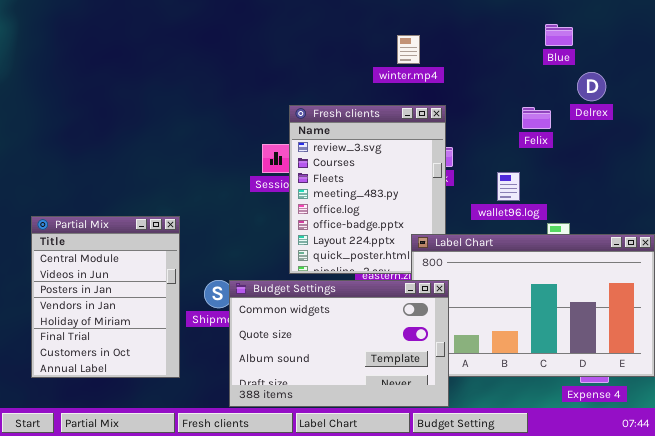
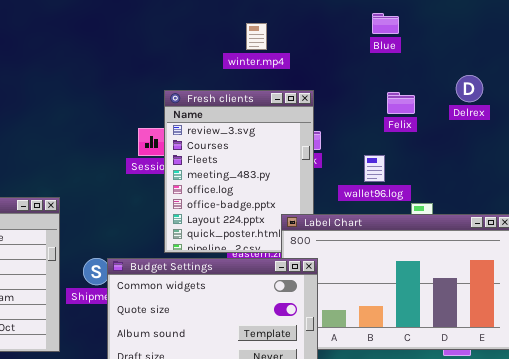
Blue: [545,24,573,46] -> [372,13,399,34], moved
winter.mp4: [397,35,420,64] -> [246,23,267,50], moved
Delrex: [577,72,606,101] -> [456,75,483,102], moved

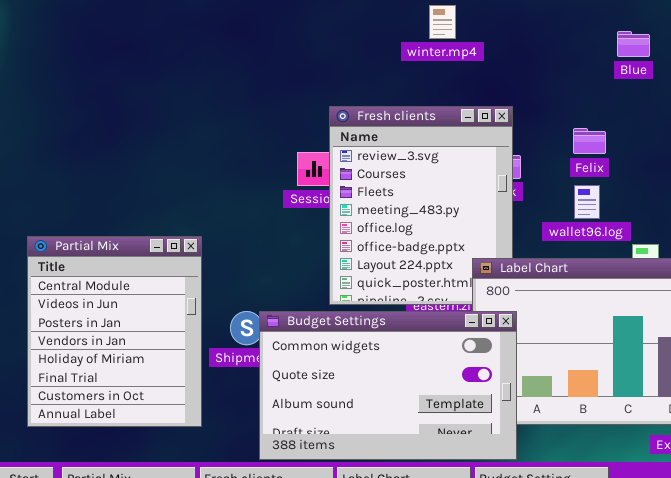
Blue: [372,13,399,34] -> [617,31,650,57], moved
winter.mp4: [246,23,267,50] -> [429,5,456,39], moved
Felix: [387,92,415,114] -> [573,128,606,154], moved

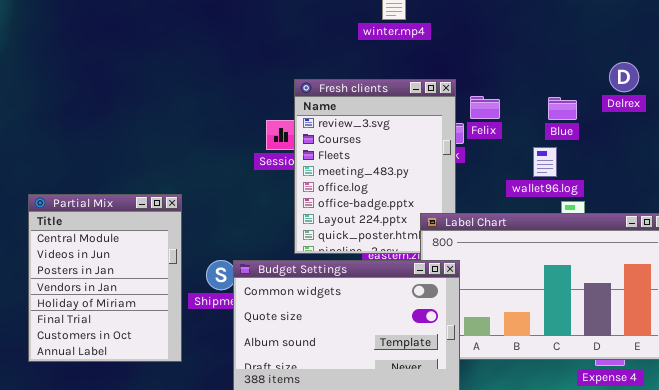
Blue: [617,31,650,57] -> [548,97,577,120], moved
Felix: [573,128,606,154] -> [470,96,500,119], moved
wallet96.log: [574,185,600,219] -> [533,147,557,177], moved

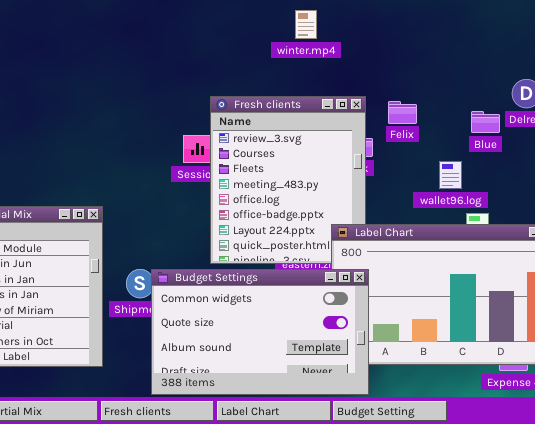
Felix: [470,96,500,119] -> [388,101,417,124], moved
Blue: [548,97,577,120] -> [471,111,500,133], moved

